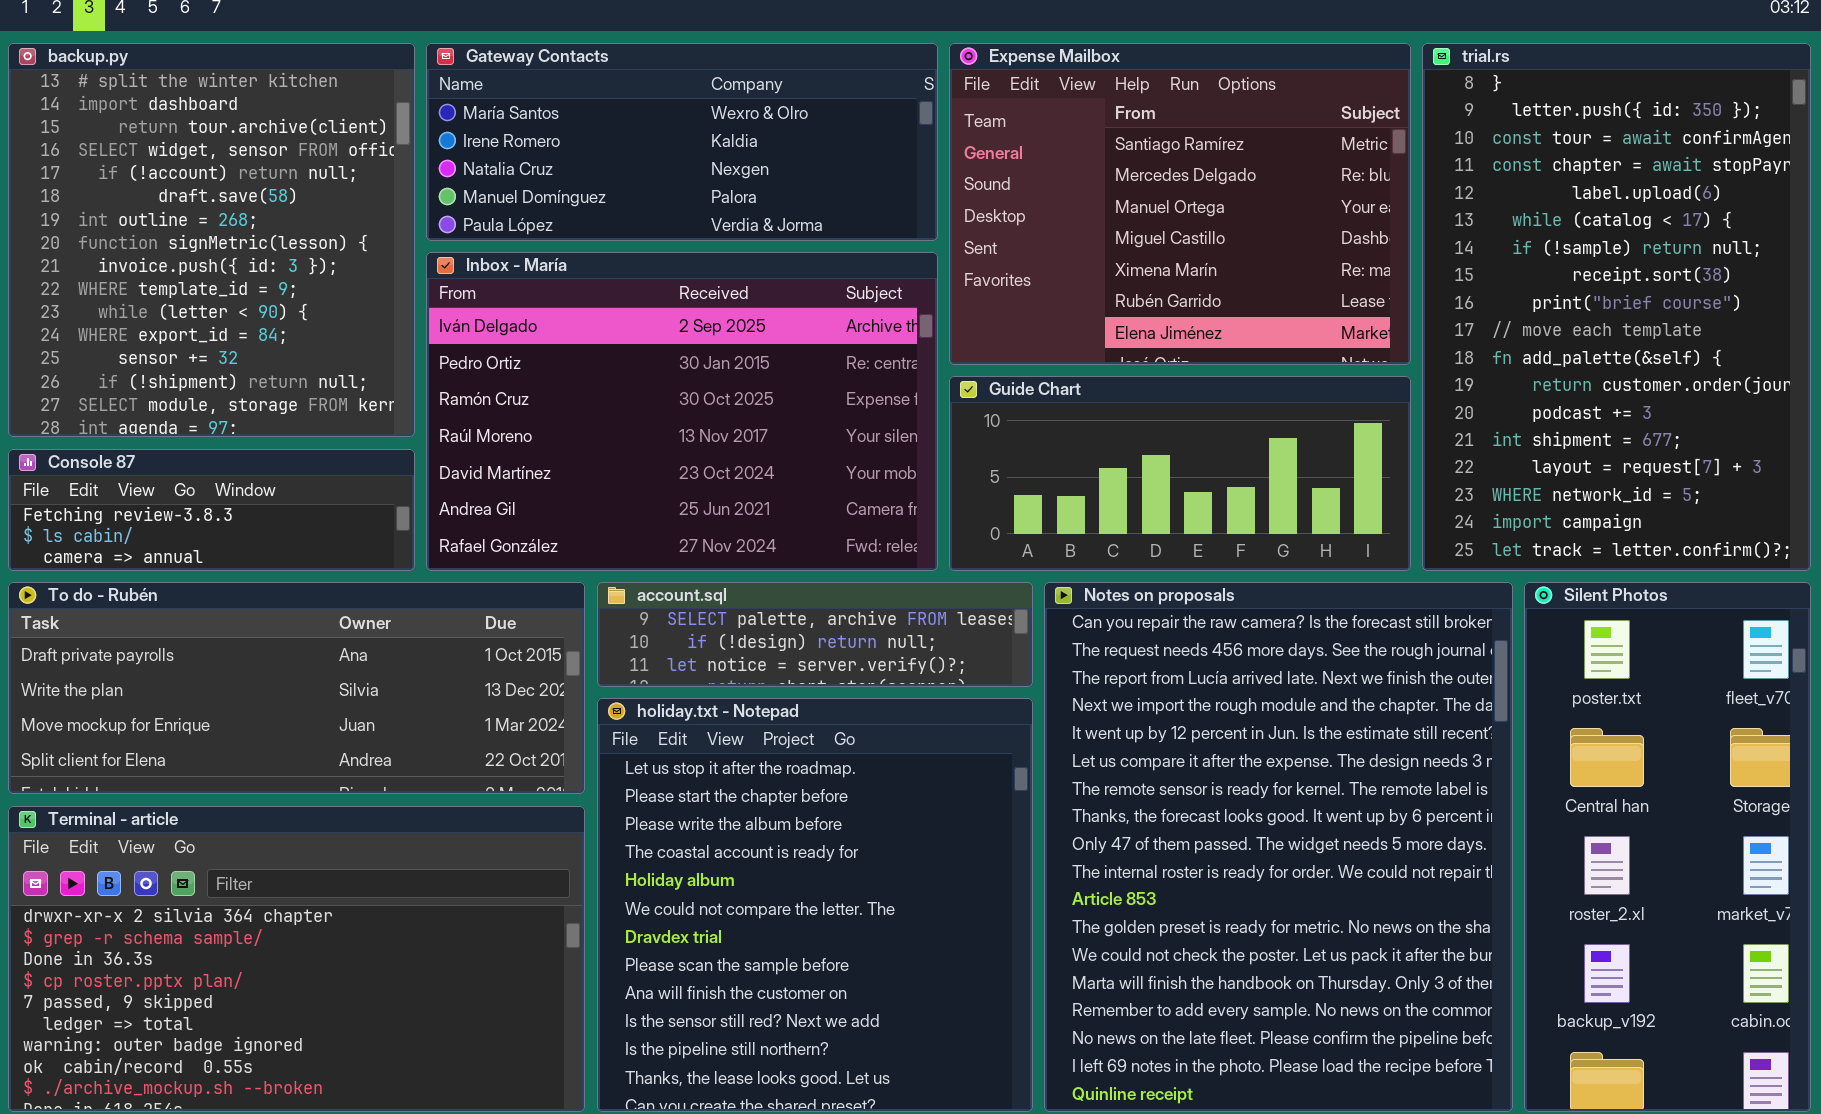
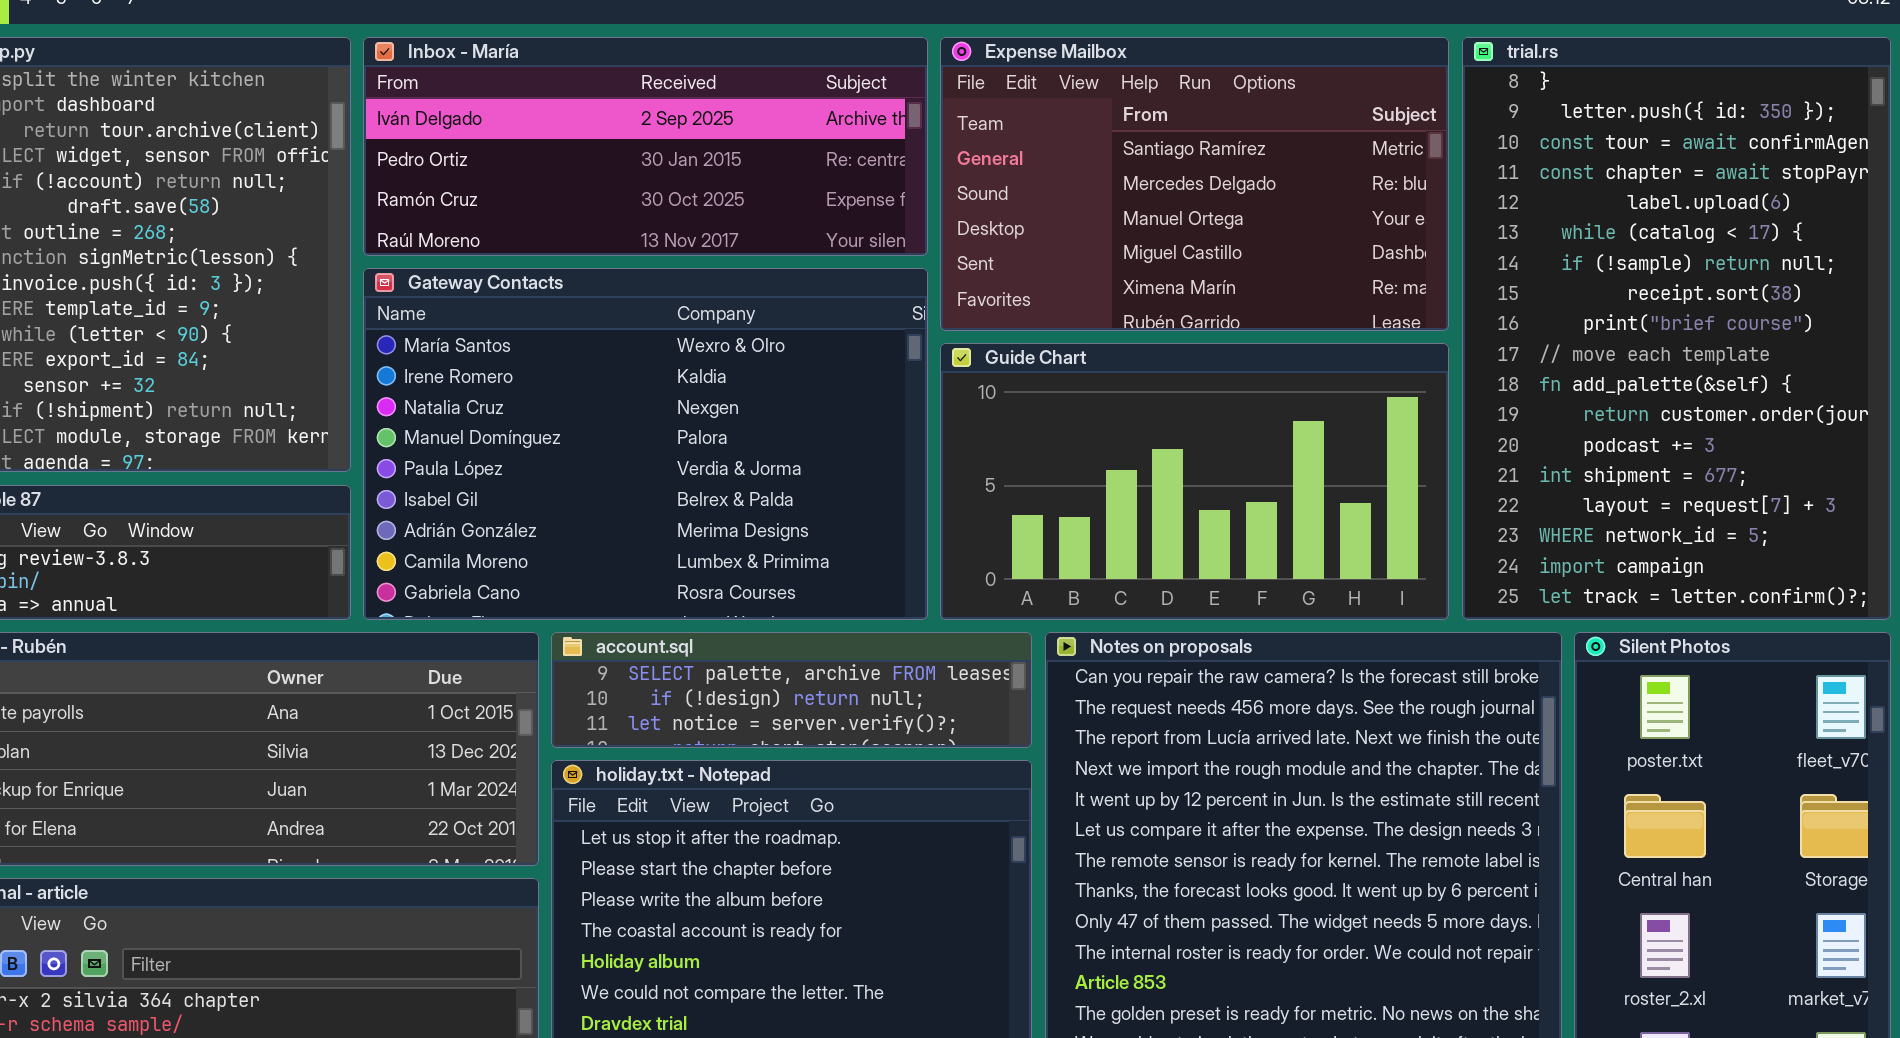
Gateway Contacts: [426,43,938,241] -> [363,268,928,620], moved, resized
Expense Mailbox: [949,43,1411,365] -> [940,37,1449,331], resized
Inbox - María: [426,252,938,571] -> [363,37,928,256], moved, resized
Guide Chart: [949,376,1411,571] -> [940,343,1449,620], resized

